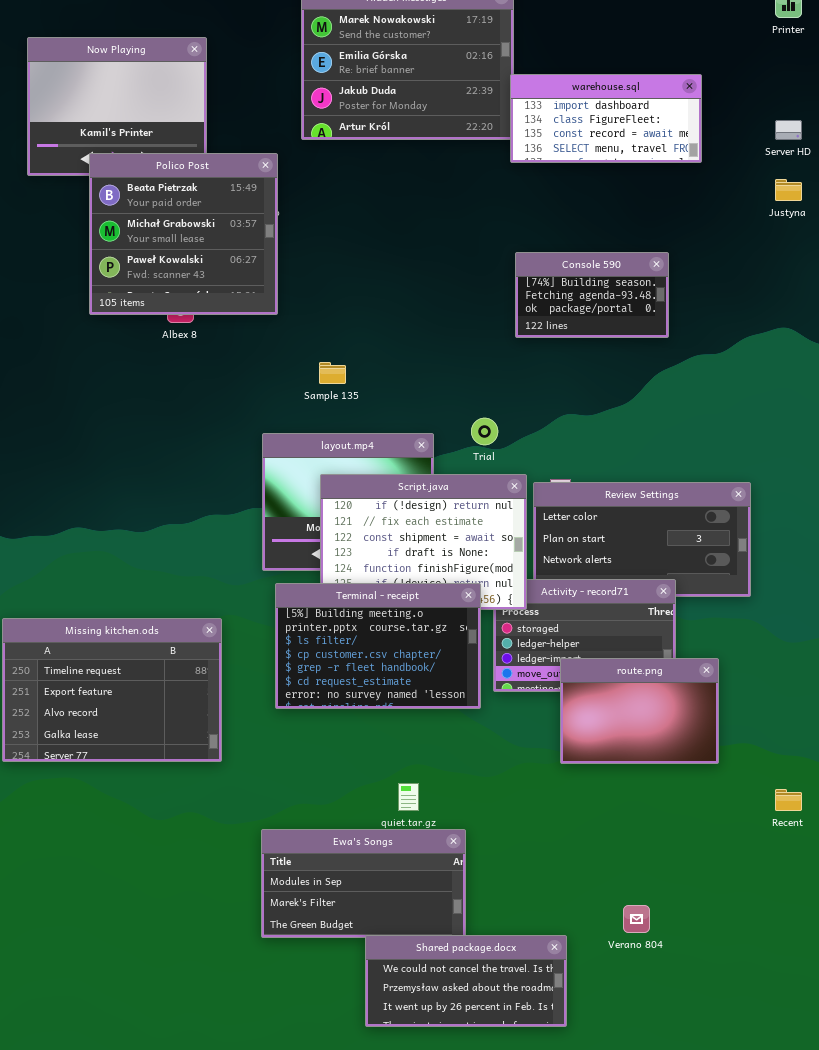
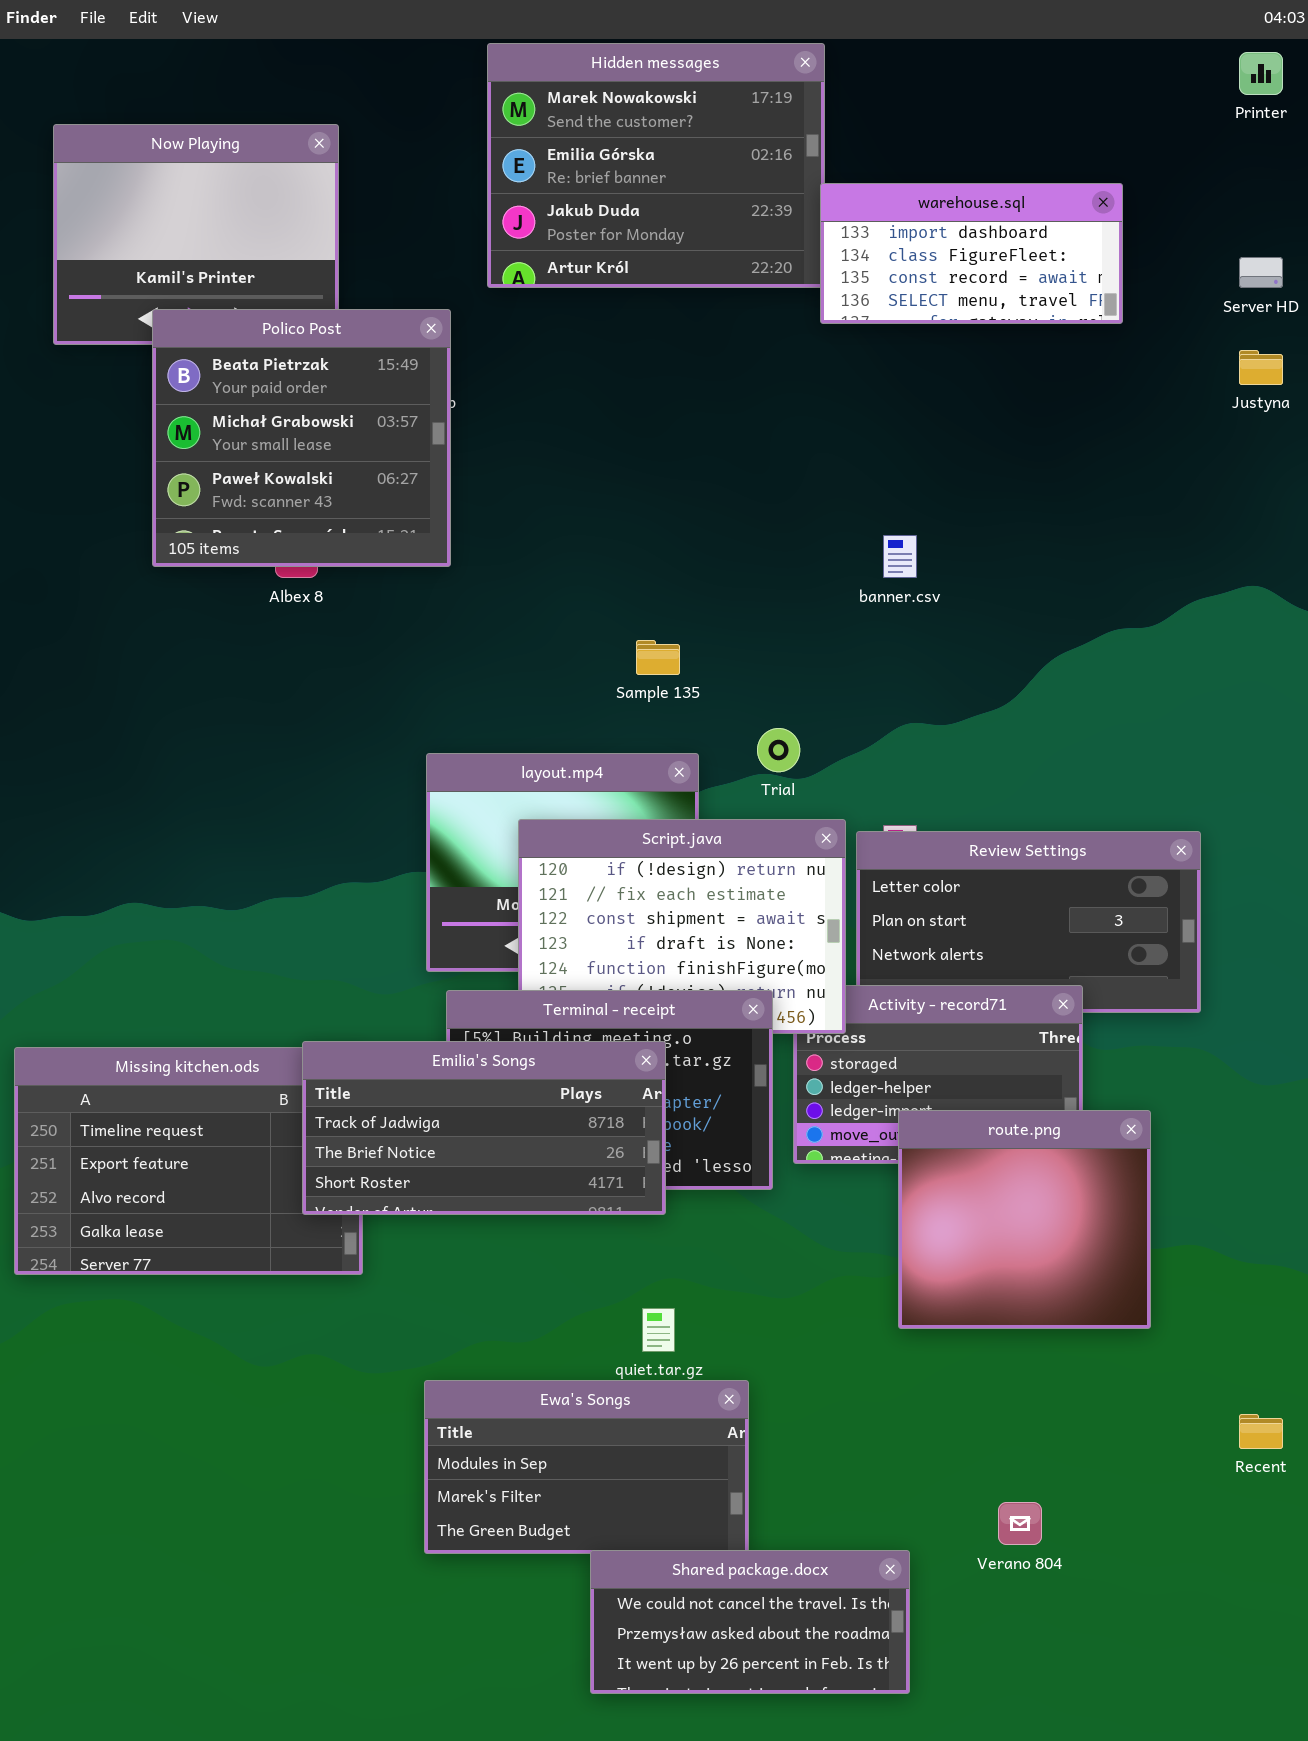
Console 590: [515,252,669,338] -> none, closed
Sample 135: [319,362,346,384] -> [636,640,680,675], moved
Emilia's Songs: none -> [302,1041,666,1215], opened
route.png: [560,658,719,764] -> [898,1110,1151,1329], resized
Recent: [775,789,802,811] -> [1239,1414,1283,1449], moved

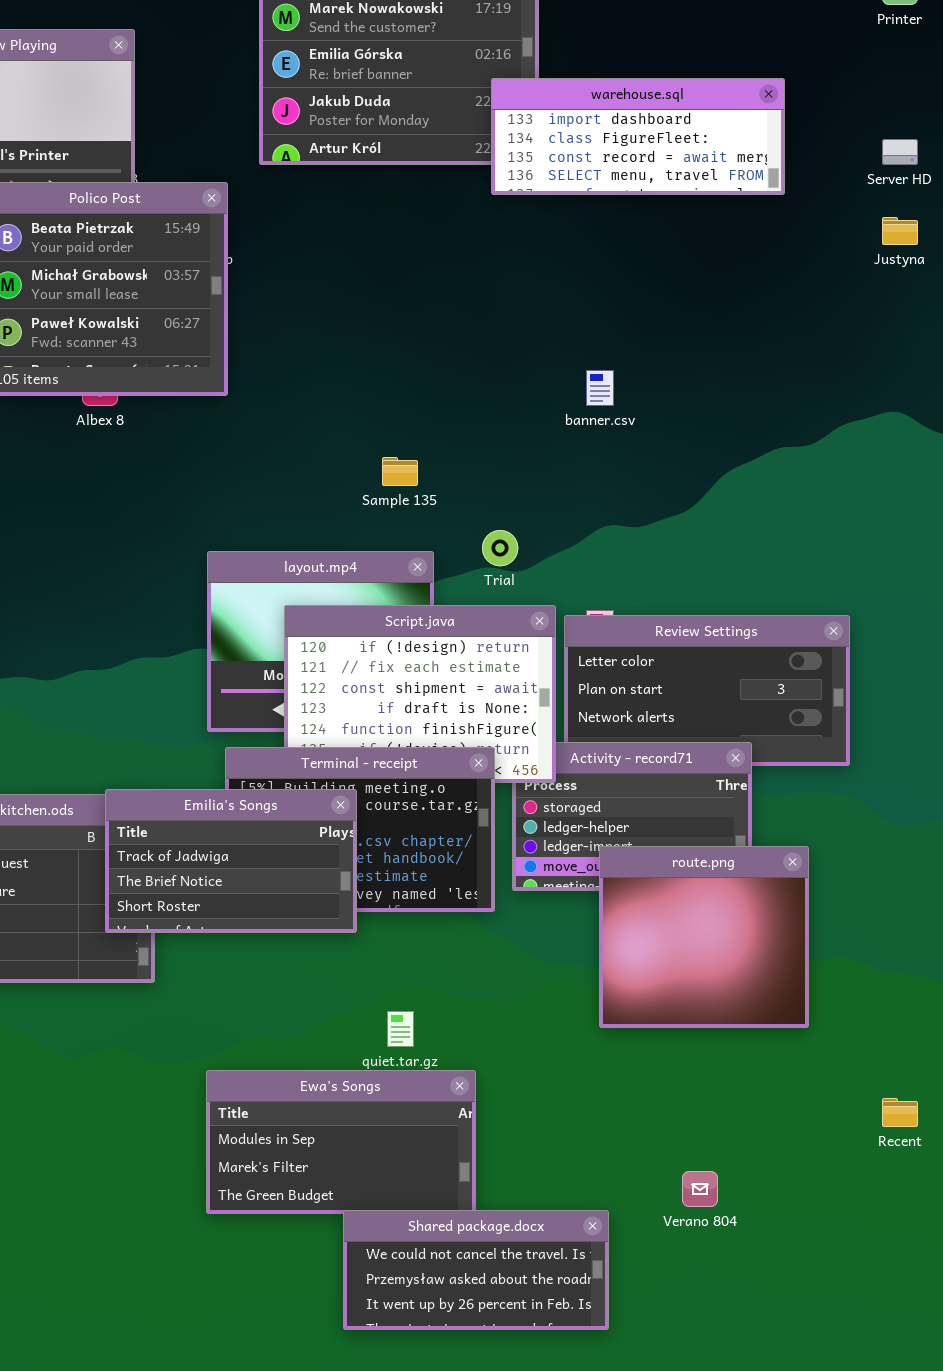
warehouse.sql: [820,183,1123,324] -> [491,78,785,195], resized
Emilia's Songs: [302,1041,666,1215] -> [105,789,357,933], resized

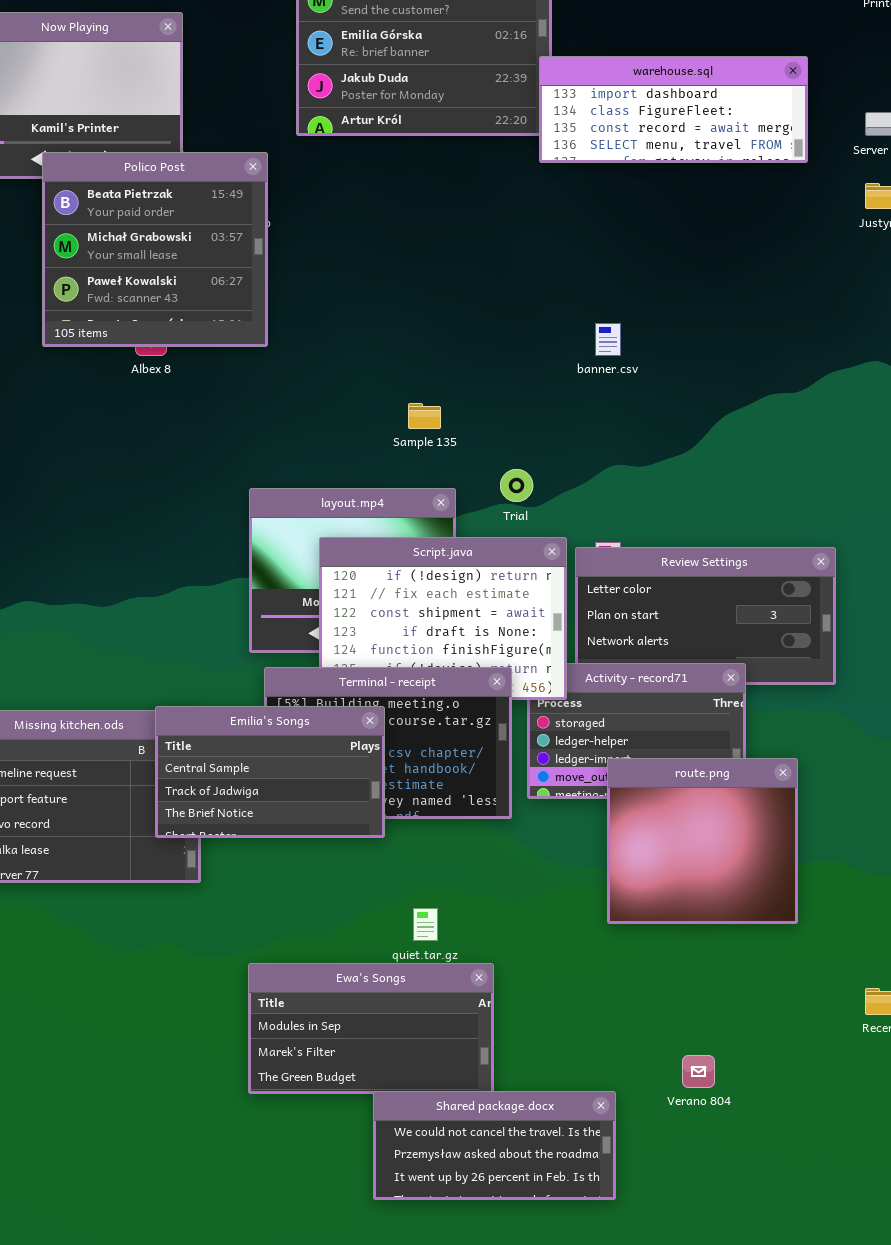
warehouse.sql: [491,78,785,195] -> [539,56,808,163], moved
Emilia's Songs: [105,789,357,933] -> [155,706,385,838], scrolled up 1 row

